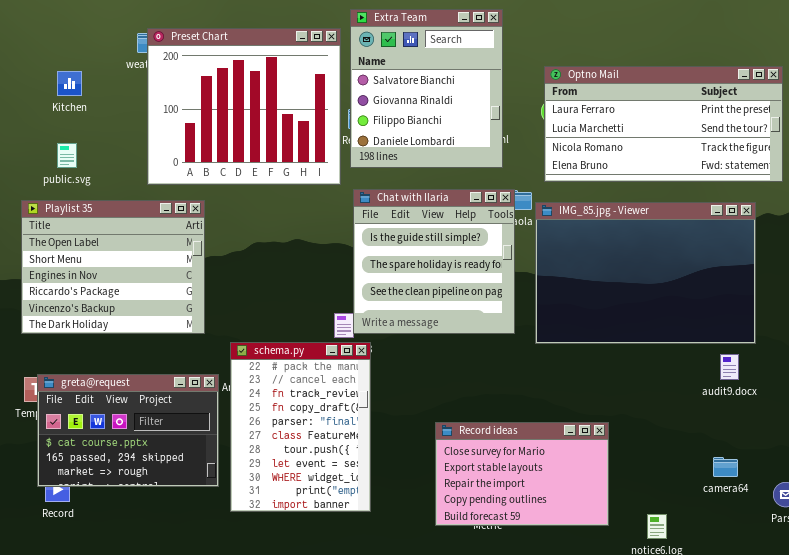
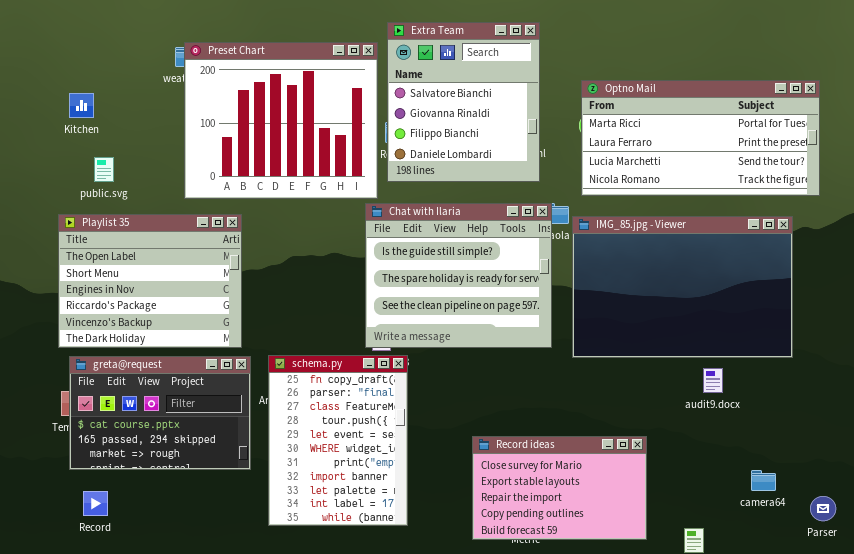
Optno Mail: [544,66,783,182] -> [581,80,820,196], scrolled up 1 row
Kitchen: [57,71,82,96] -> [69,93,94,118], moved
Chat with Ilaria: [353,189,515,334] -> [365,203,552,348], resized
schema.py: [230,342,371,512] -> [268,355,408,526], scrolled down 3 rows
audit9.docx: [720,354,739,380] -> [703,368,723,393], moved
greta@request: [37,374,219,487] -> [69,356,251,470], moved

